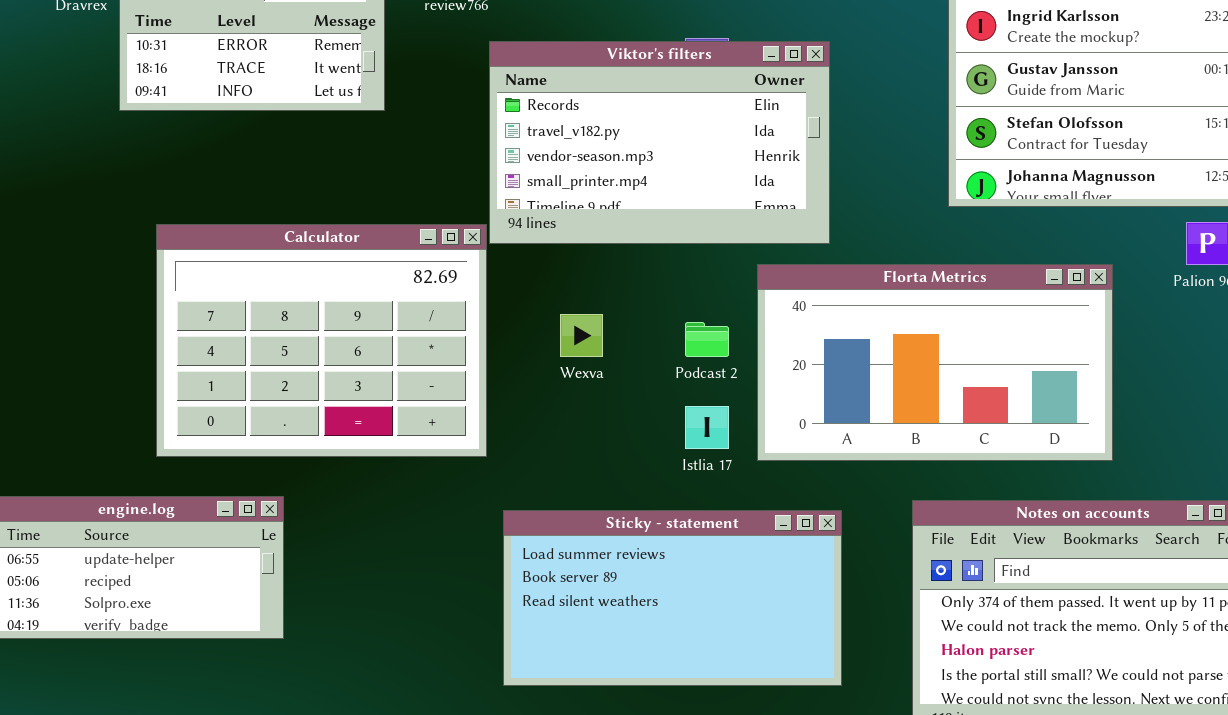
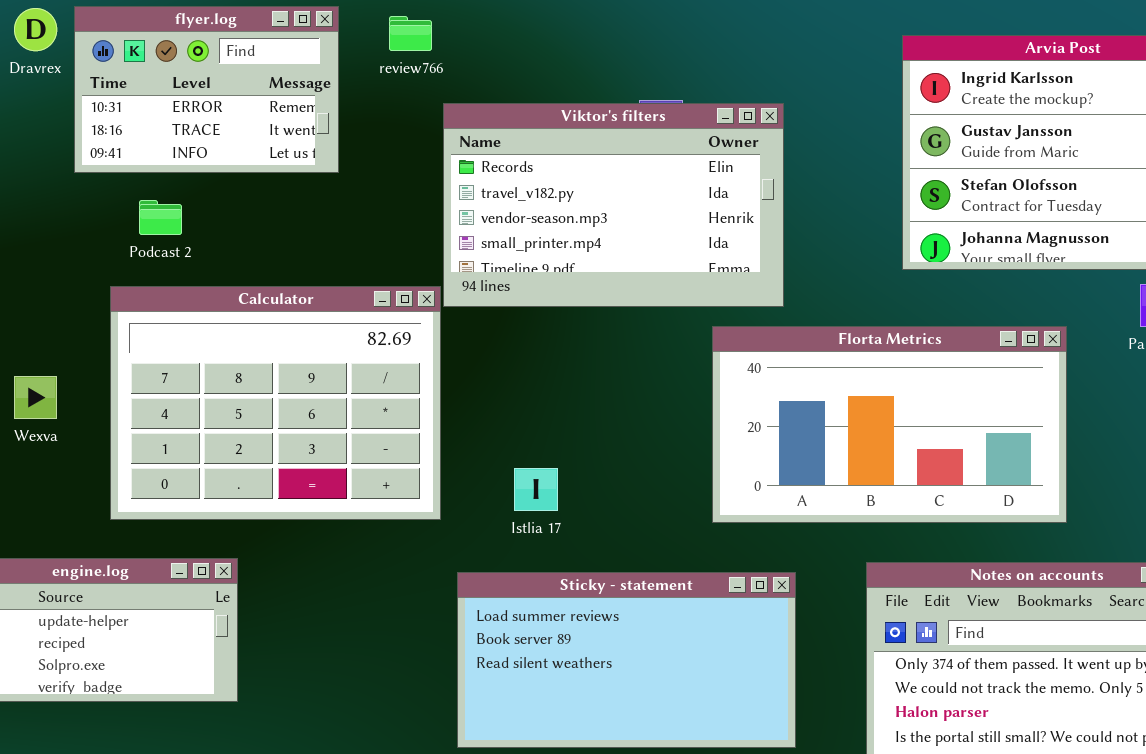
Wexva: [560,314,603,357] -> [14,376,57,419], moved
Podcast 2: [685,322,729,357] -> [139,200,182,235], moved
Istlia 17: [685,406,729,449] -> [514,468,558,511], moved

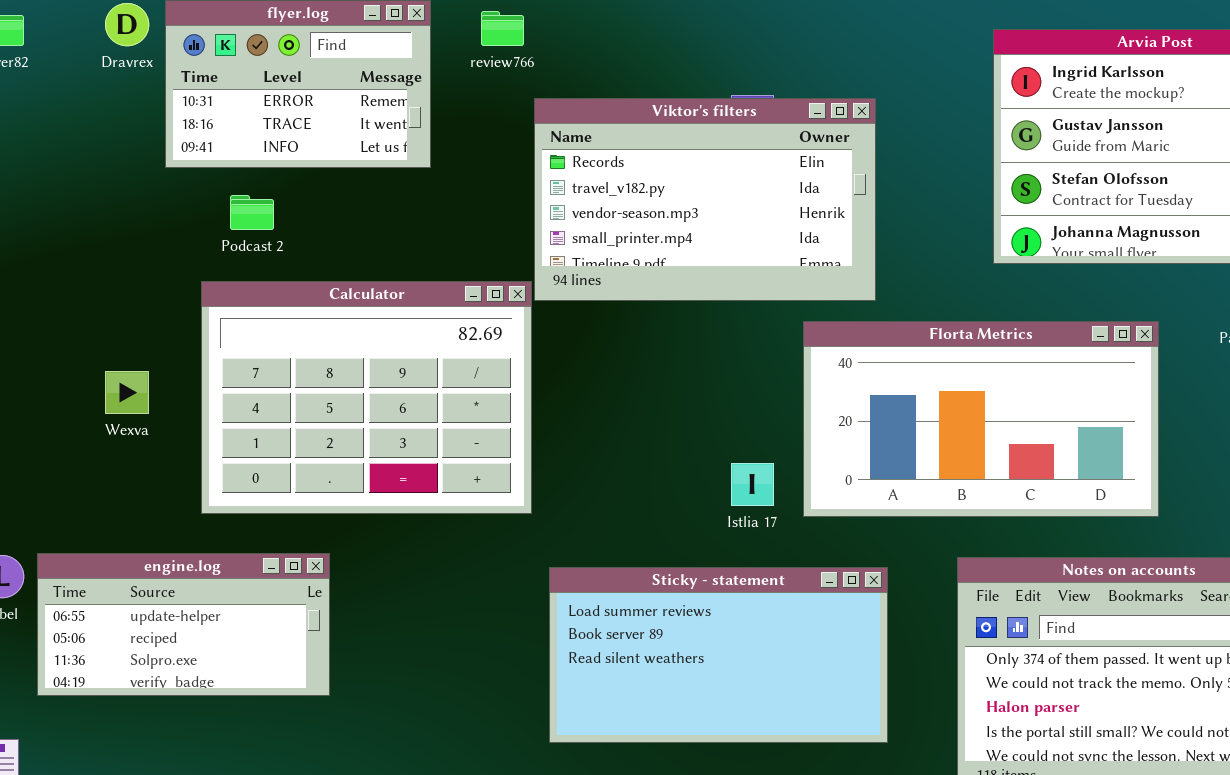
Istlia 17: [514,468,558,511] -> [731,463,774,506], moved

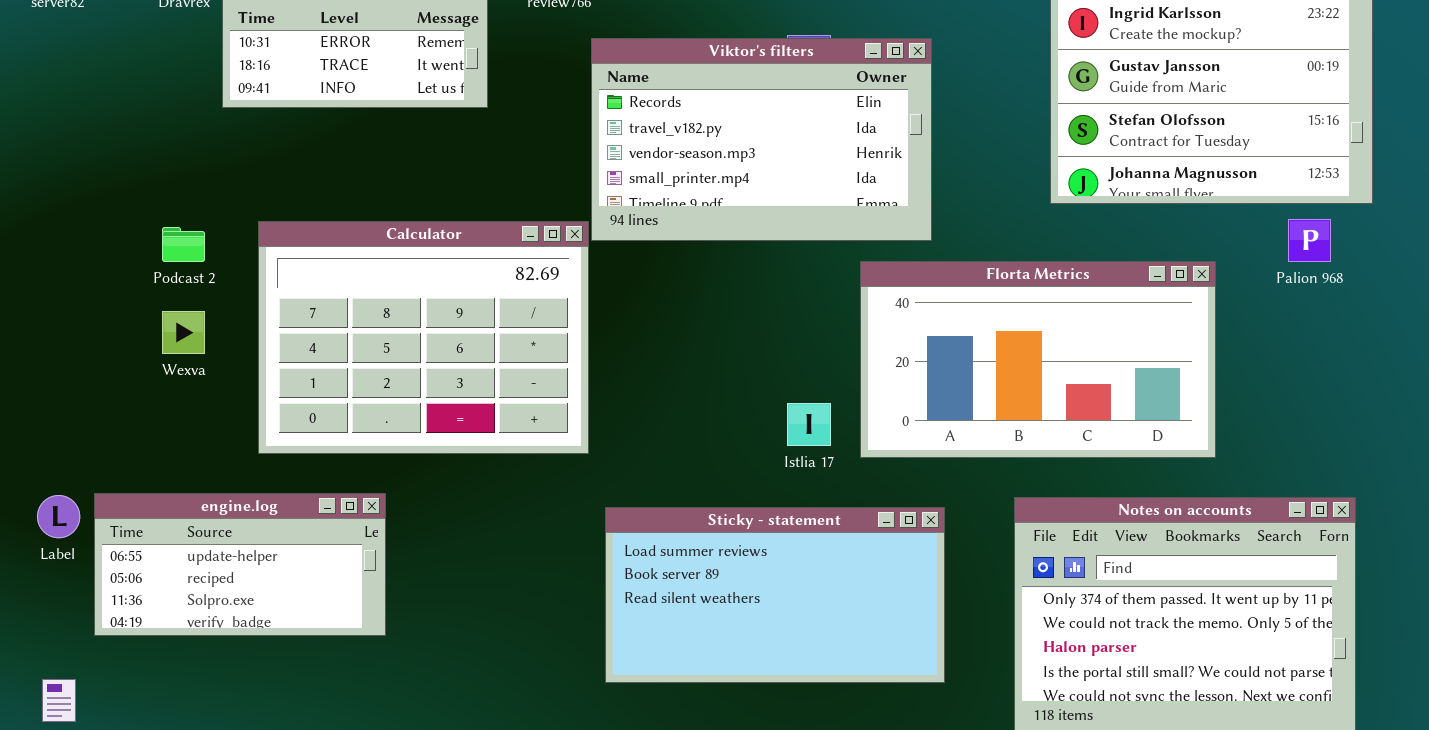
Podcast 2: [230,195,274,230] -> [162,227,205,262], moved

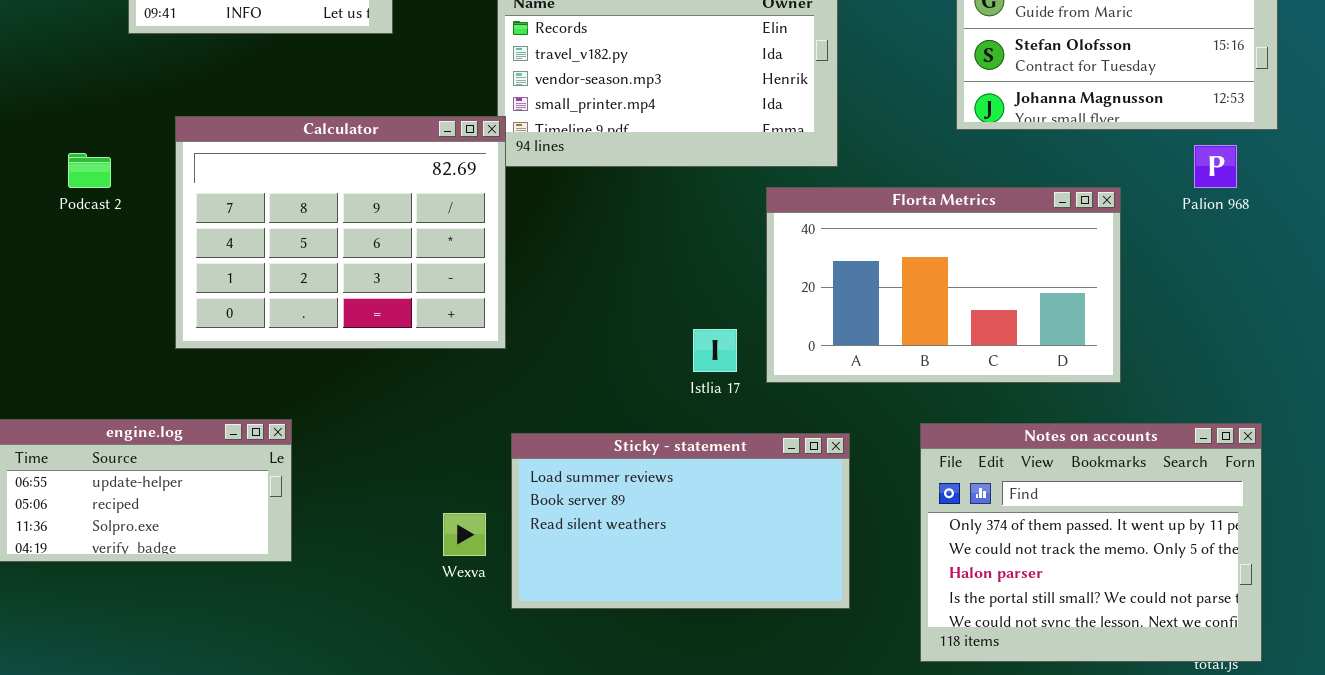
Calculator: [258,221,589,454] -> [175,116,506,349], moved
Wexva: [162,311,205,354] -> [443,513,486,556], moved

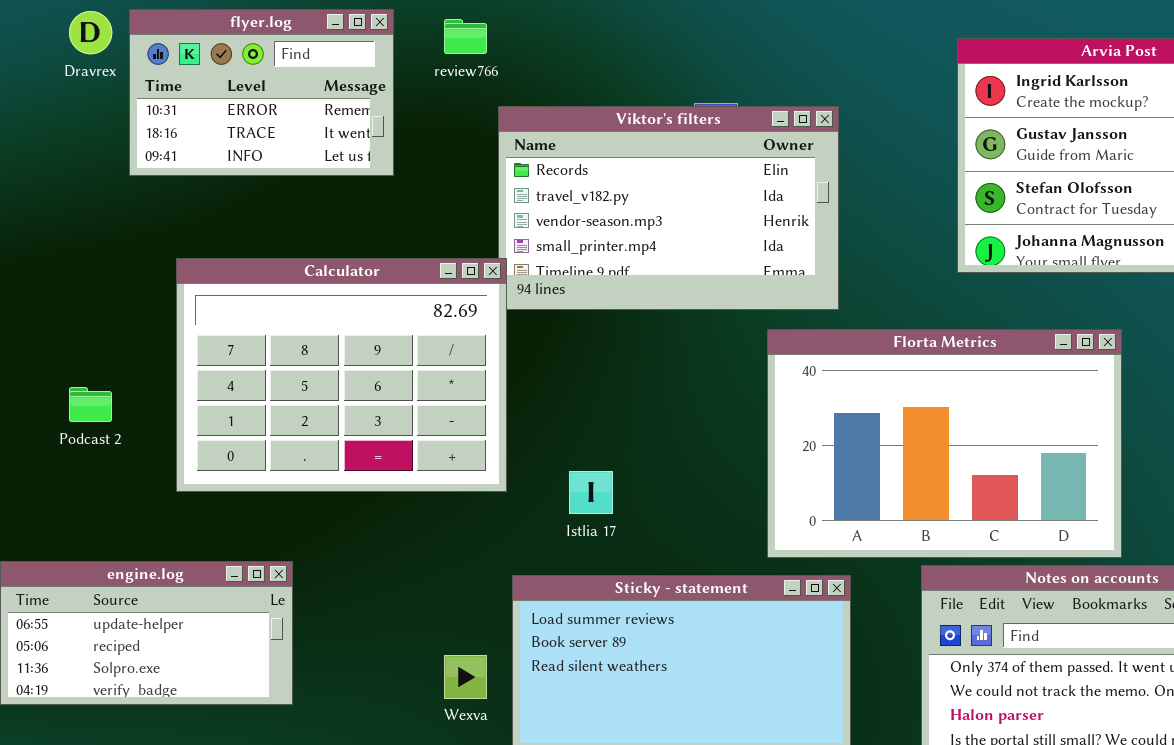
Podcast 2: [68,153,111,188] -> [69,387,112,422], moved
Florta Metrics: [766,187,1121,383] -> [767,329,1122,558], resized
Istlia 17: [693,329,737,372] -> [569,471,613,514], moved

